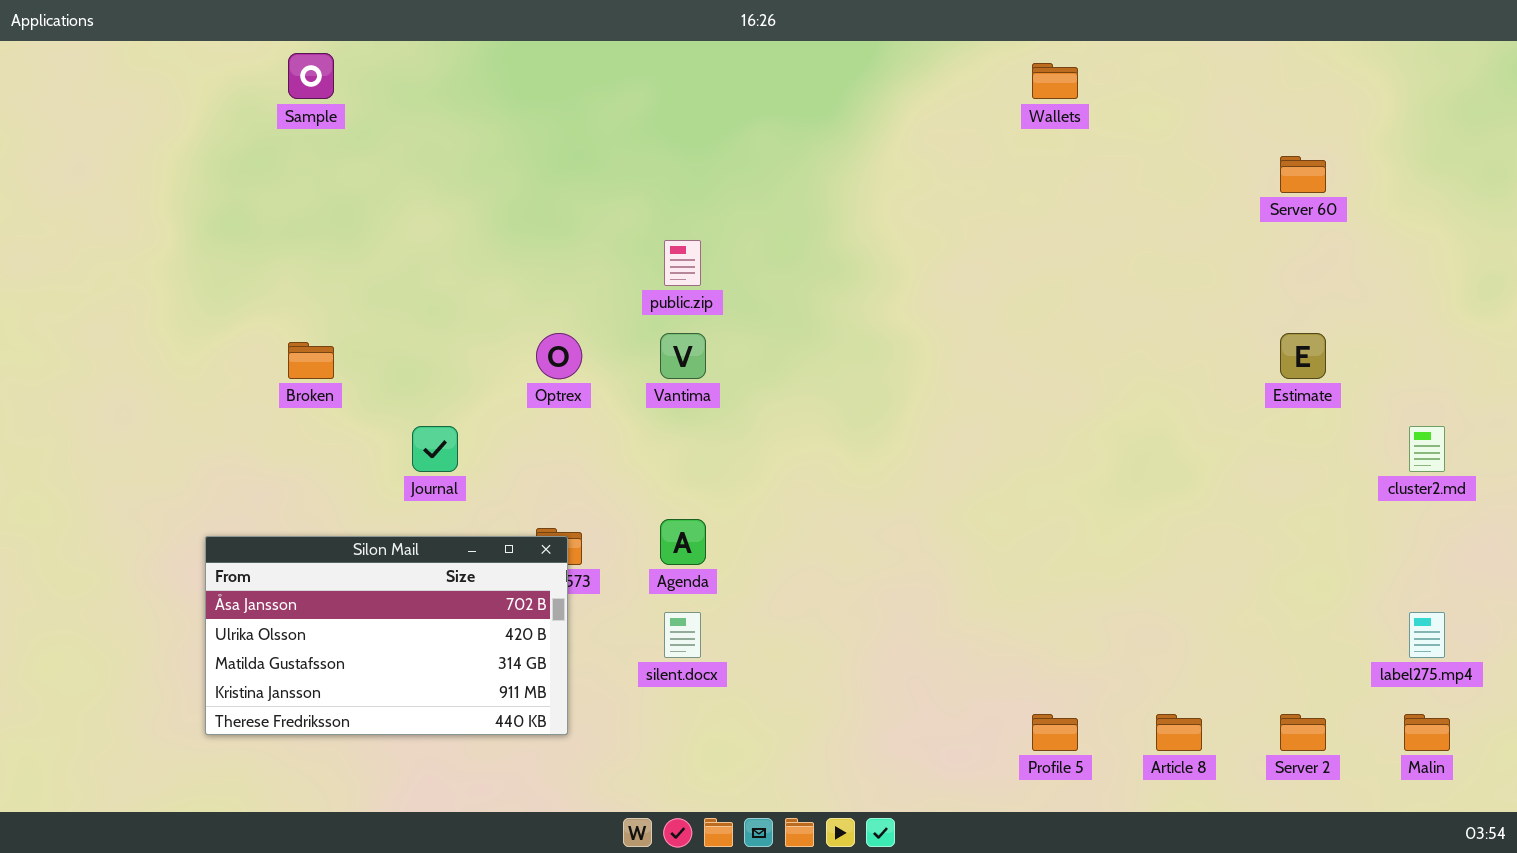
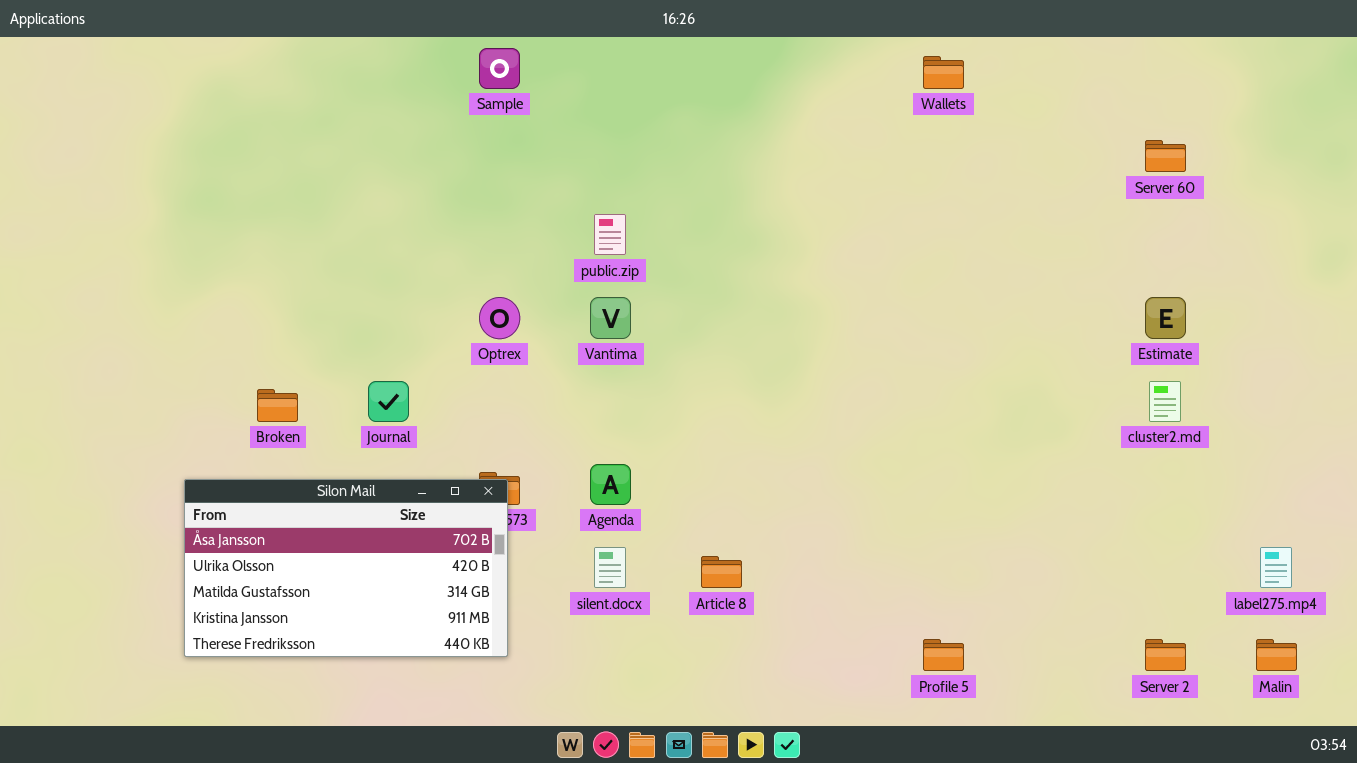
Sample: [288,53,334,99] -> [479,48,520,89], moved
Broken: [288,342,334,379] -> [257,389,298,422], moved
cluster2.md: [1409,426,1445,472] -> [1149,381,1181,422], moved
Article 8: [1156,714,1202,751] -> [701,556,742,588], moved

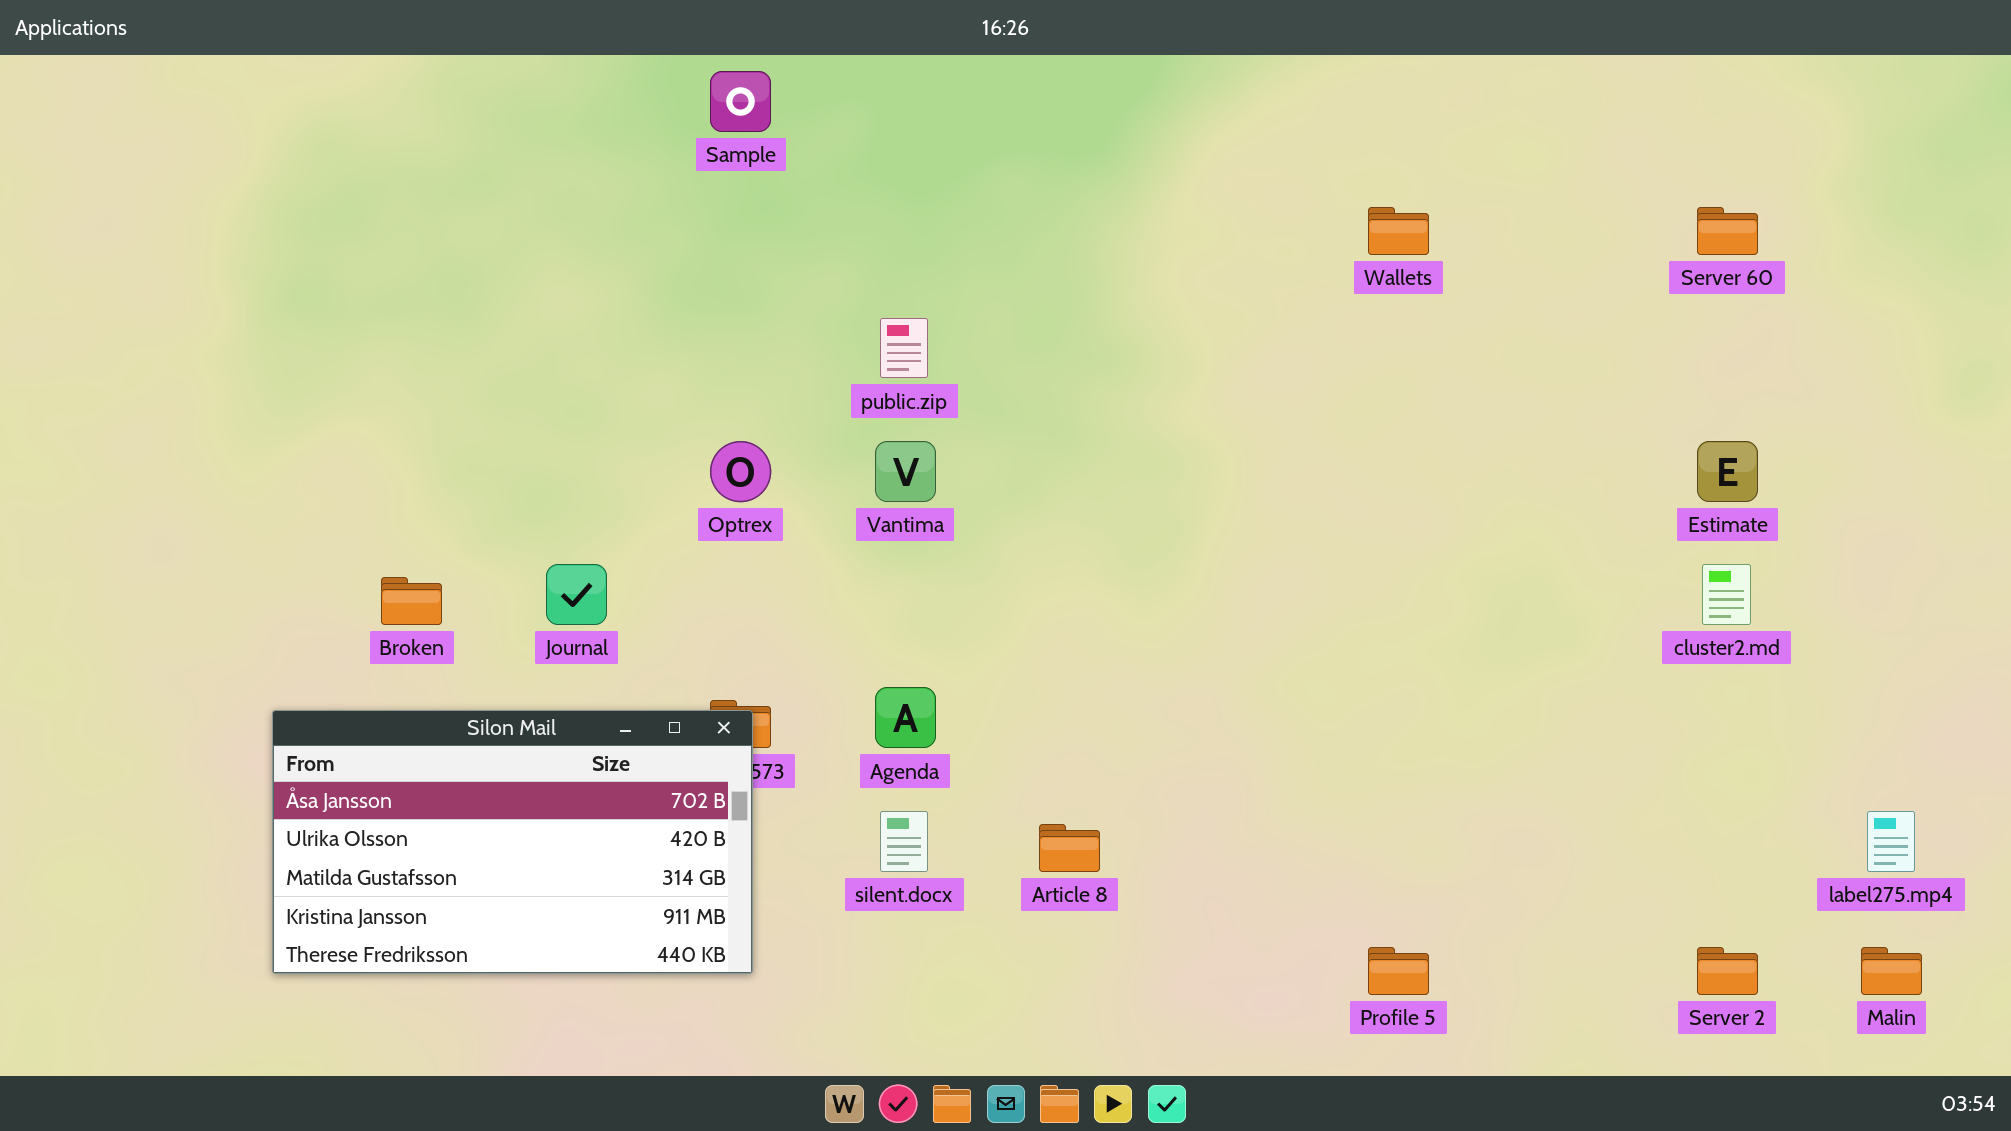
Wallets: [923,56,964,89] -> [1368,207,1429,255], moved

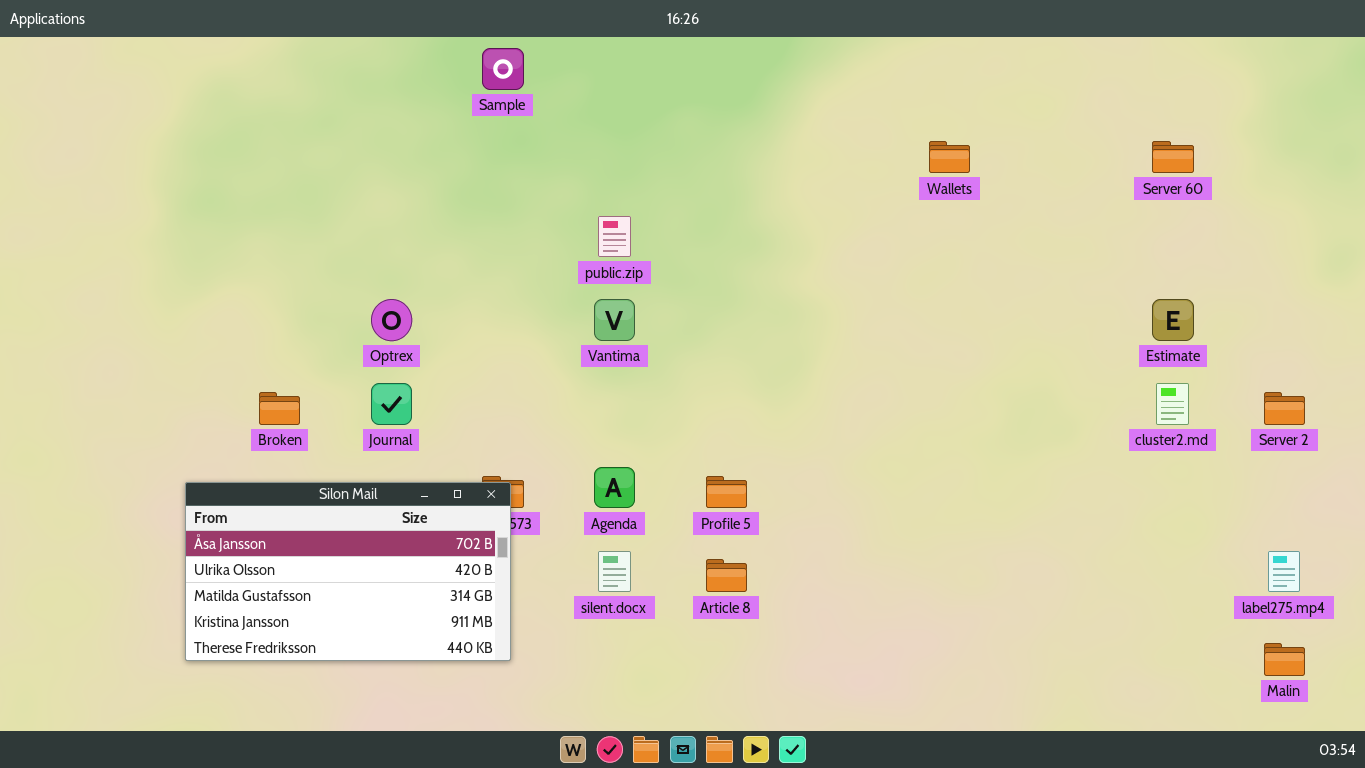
Optrex: [710,441,771,502] -> [371,299,412,341], moved
Profile 5: [1368,947,1429,995] -> [706,476,747,508], moved
Server 2: [1697,947,1758,995] -> [1264,392,1305,425], moved

